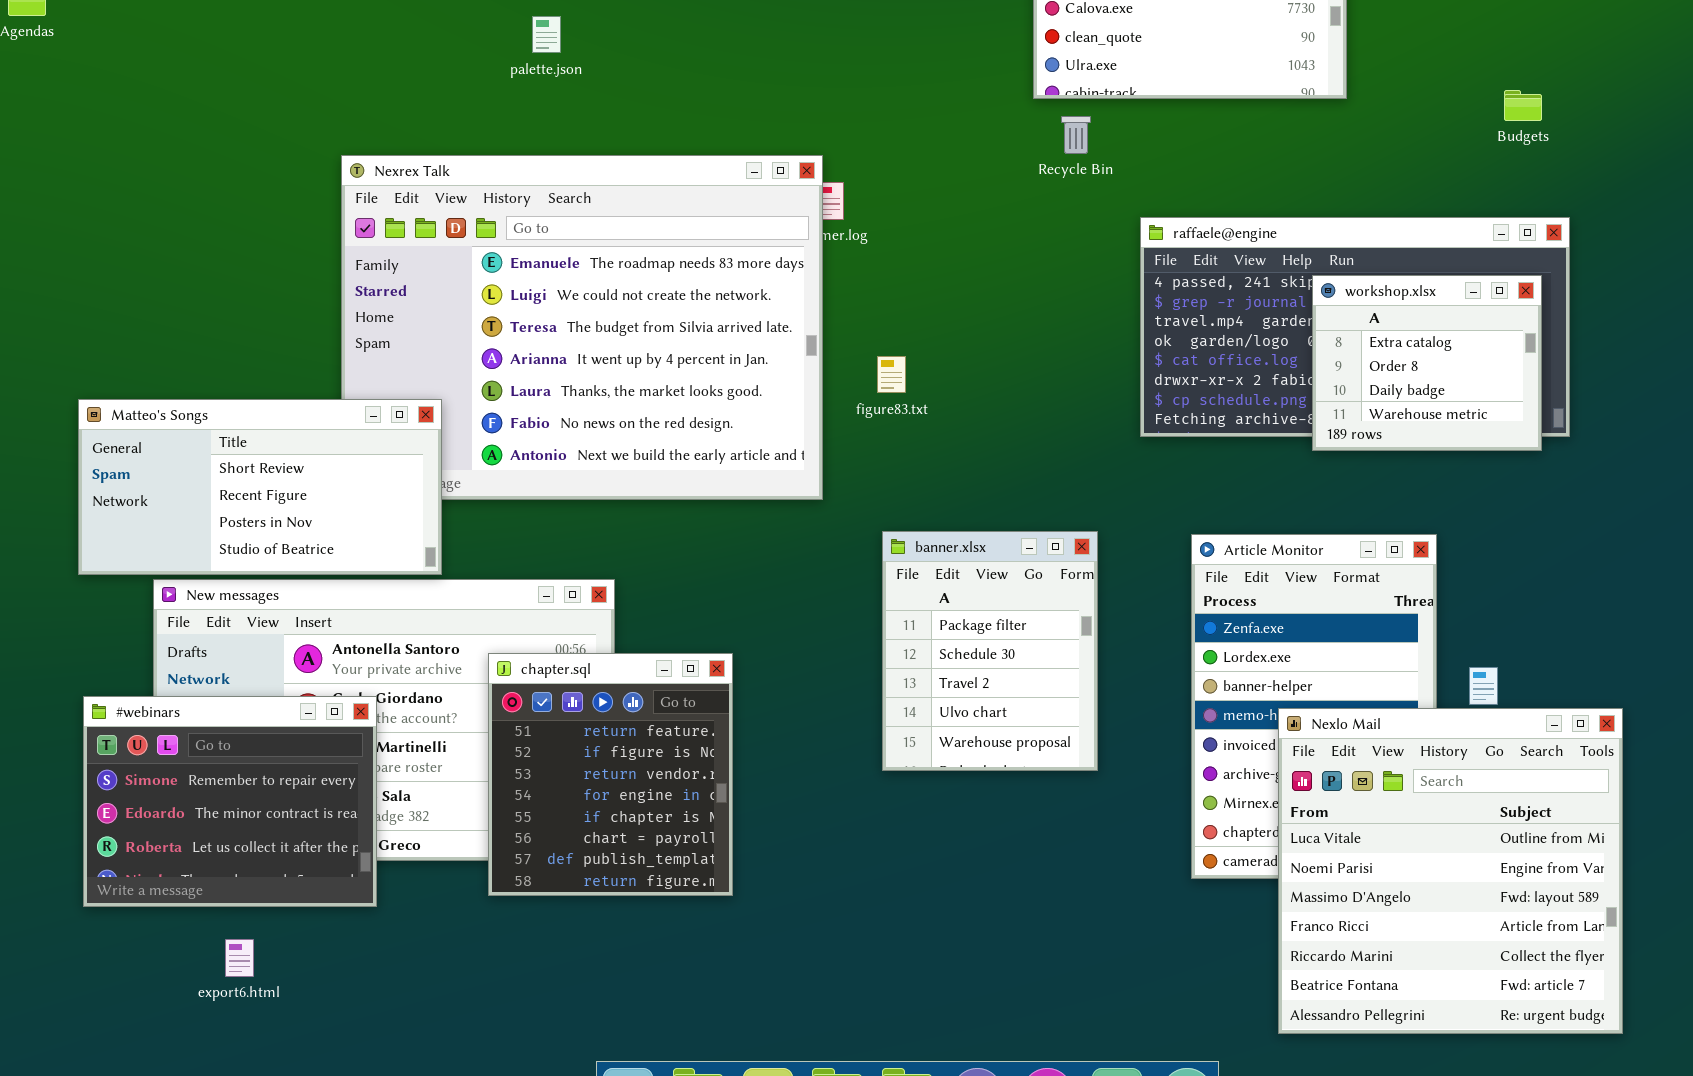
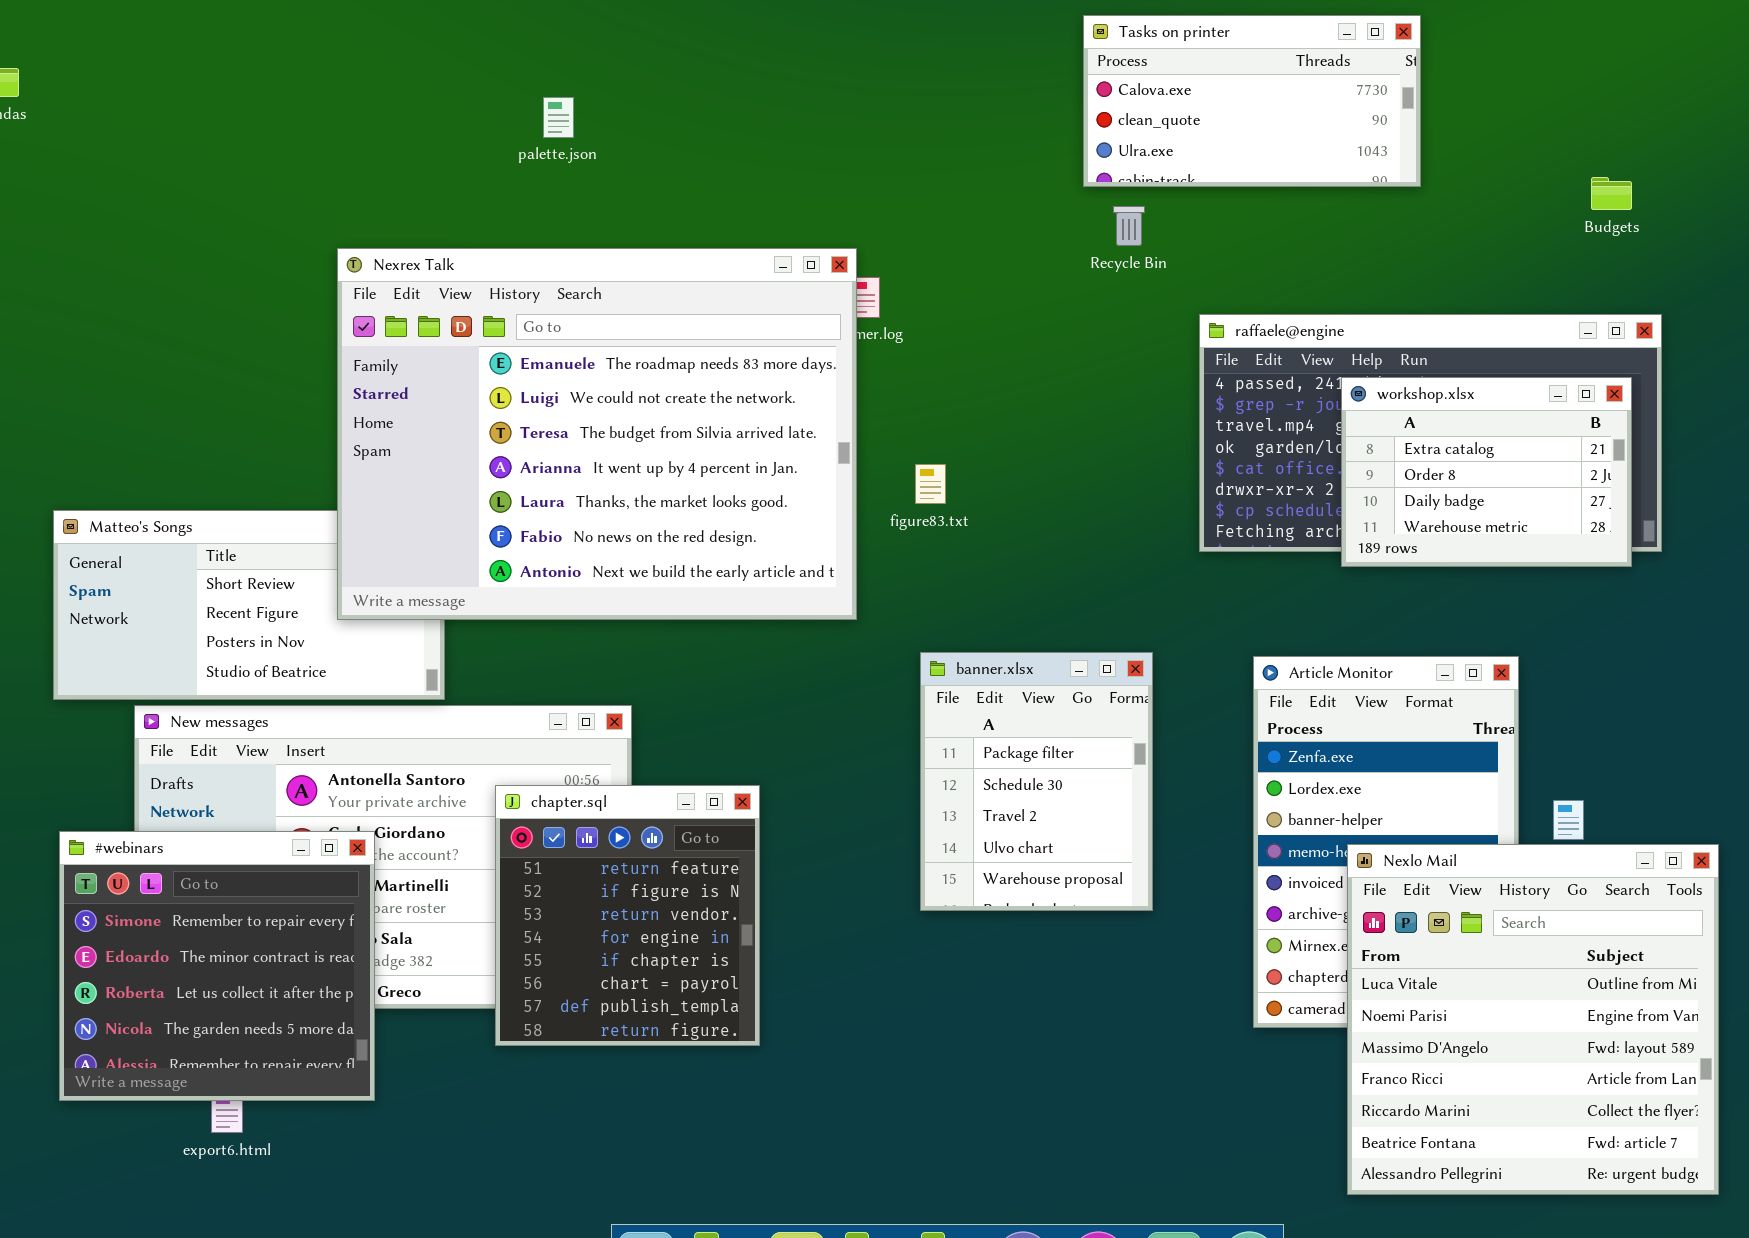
Nexrex Talk: [341,155,823,500] -> [337,248,857,620], raised
workshop.xlsx: [1312,275,1542,451] -> [1341,377,1632,567], resized
#webinars: [83,696,377,907] -> [59,831,375,1101], resized

